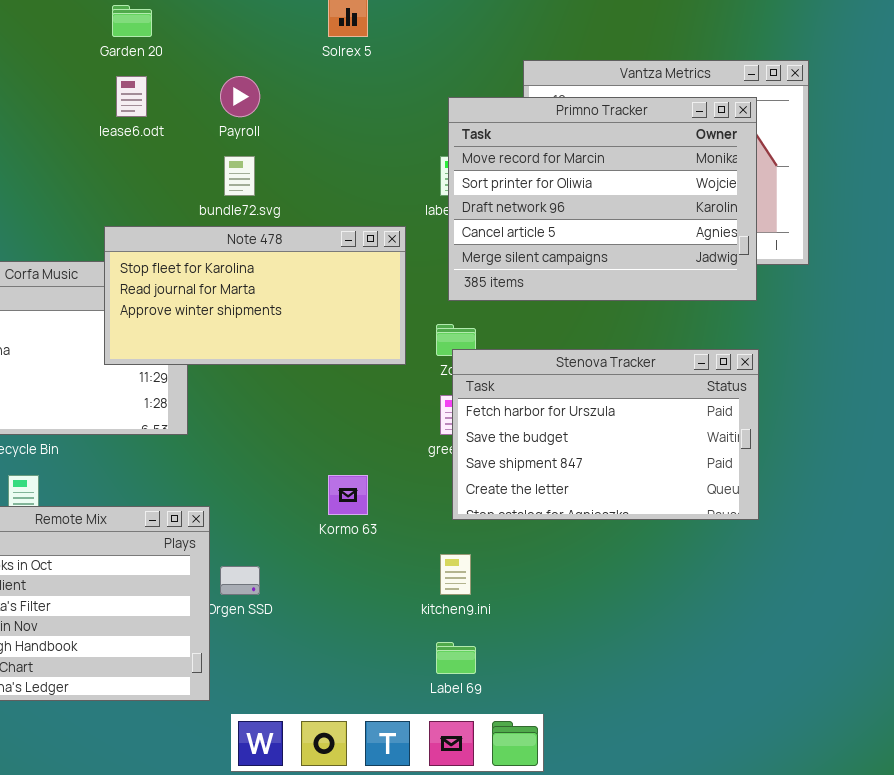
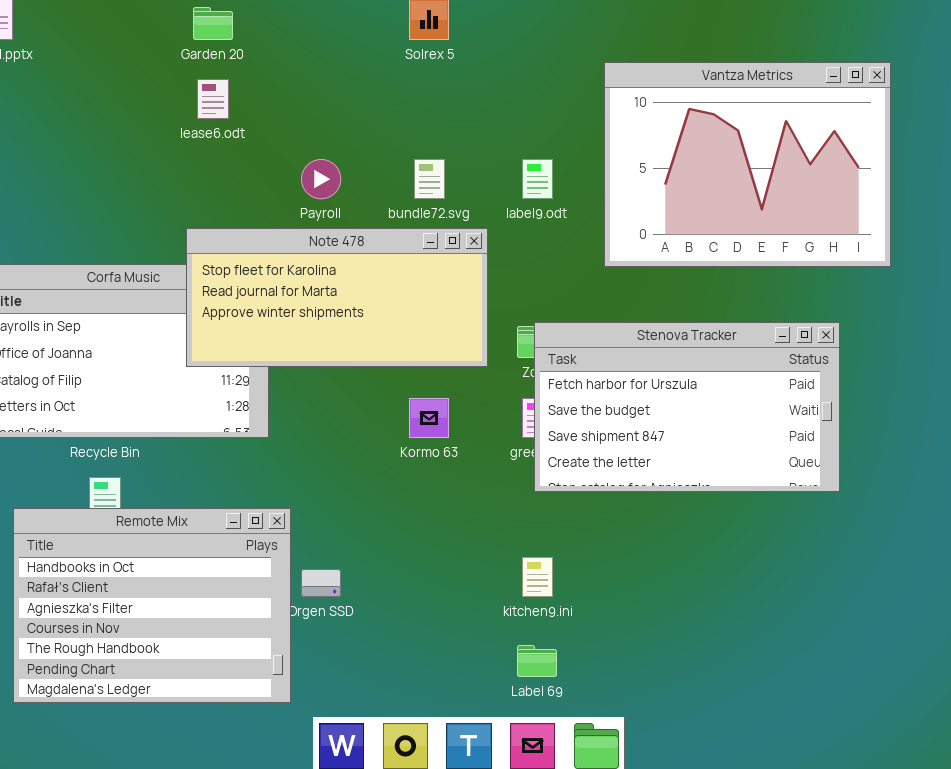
Payroll: [220,76,260,117] -> [301,159,341,199], moved
Primno Tracker: [448,97,757,301] -> none, closed
bundle72.svg: [224,156,255,196] -> [414,159,445,199], moved
Stenova Tracker: [452,349,759,520] -> [534,322,840,492], moved
Kormo 63: [328,475,368,515] -> [409,398,449,438], moved

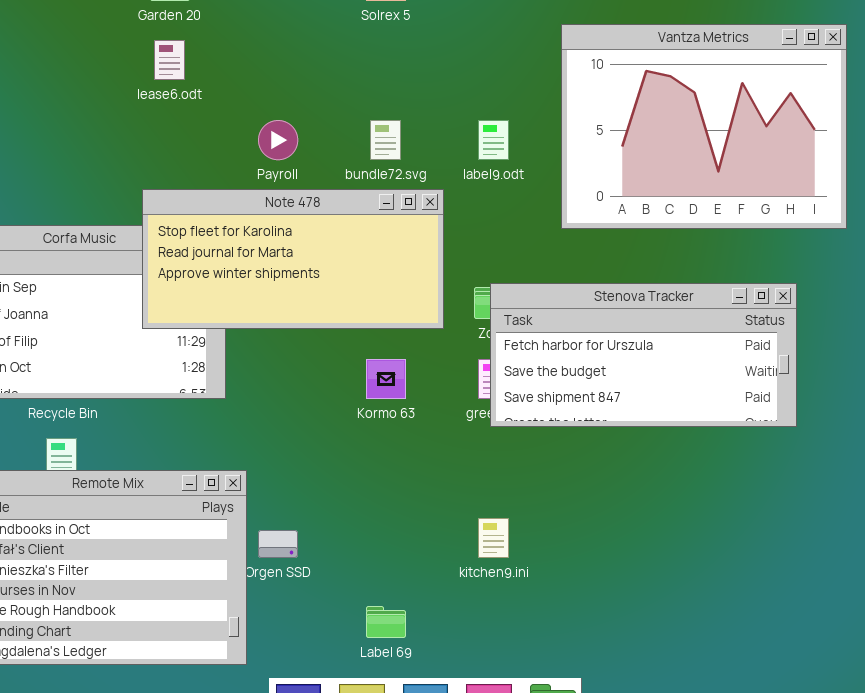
Stenova Tracker: [534,322,840,492] -> [490,283,797,427], resized
Label 69: [517,645,557,677] -> [366,606,406,638], moved

